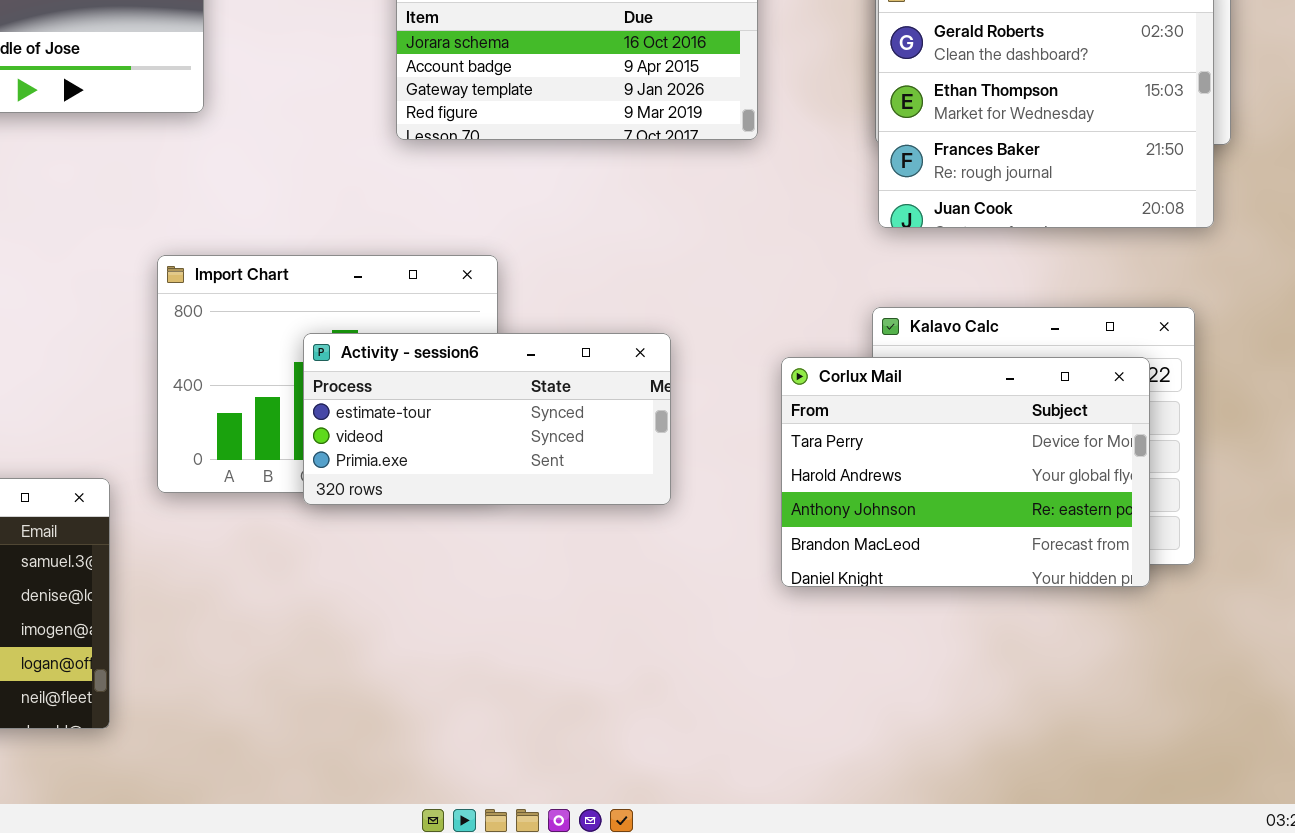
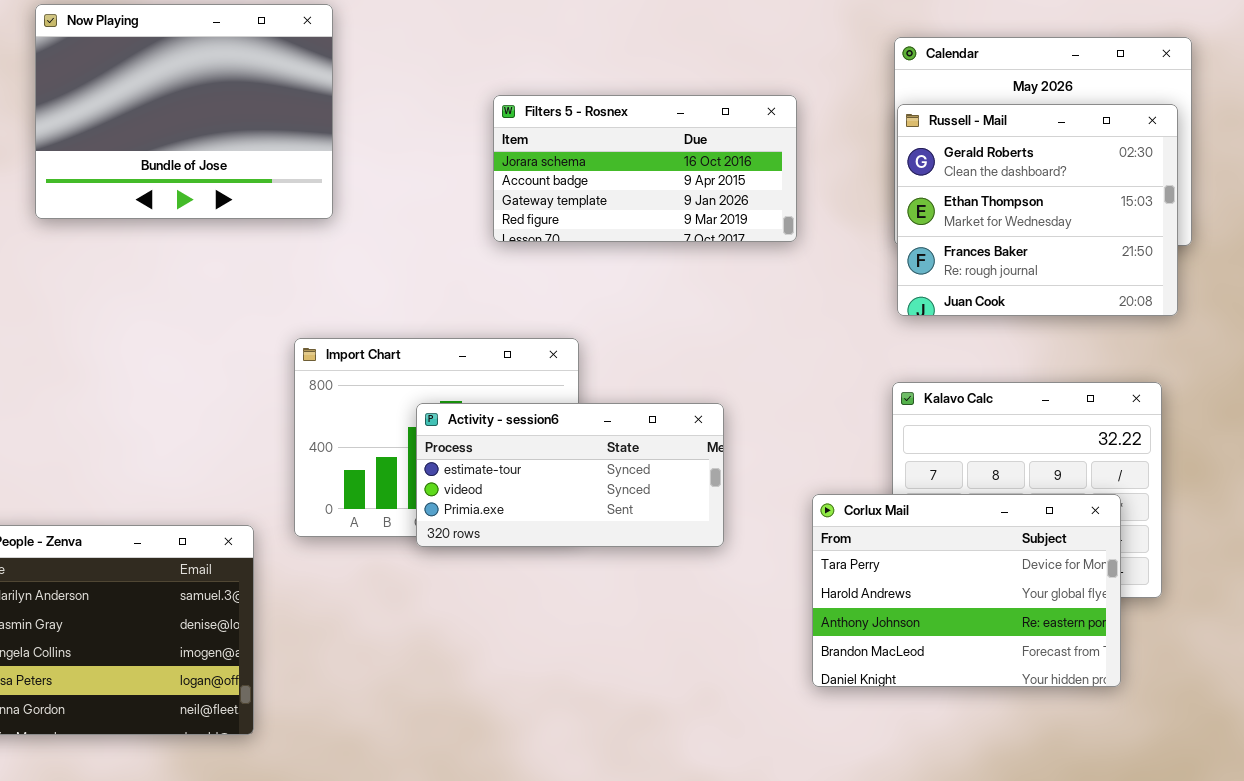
Corlux Mail: [781,357,1150,587] -> [812,494,1121,687], moved

